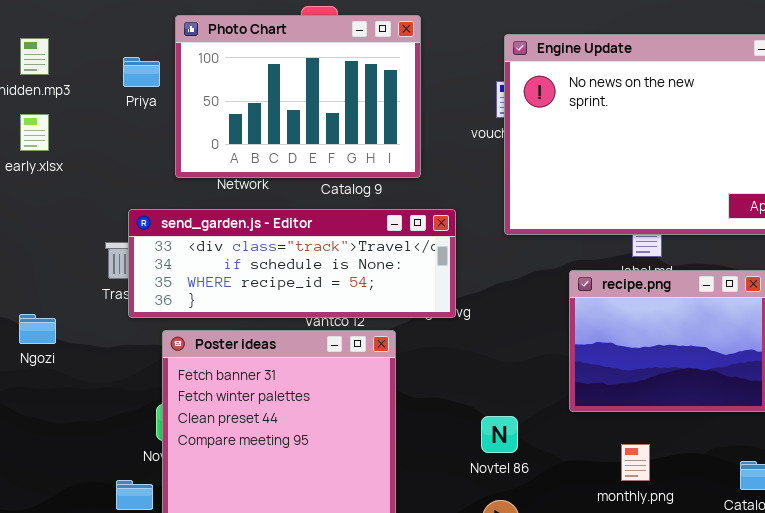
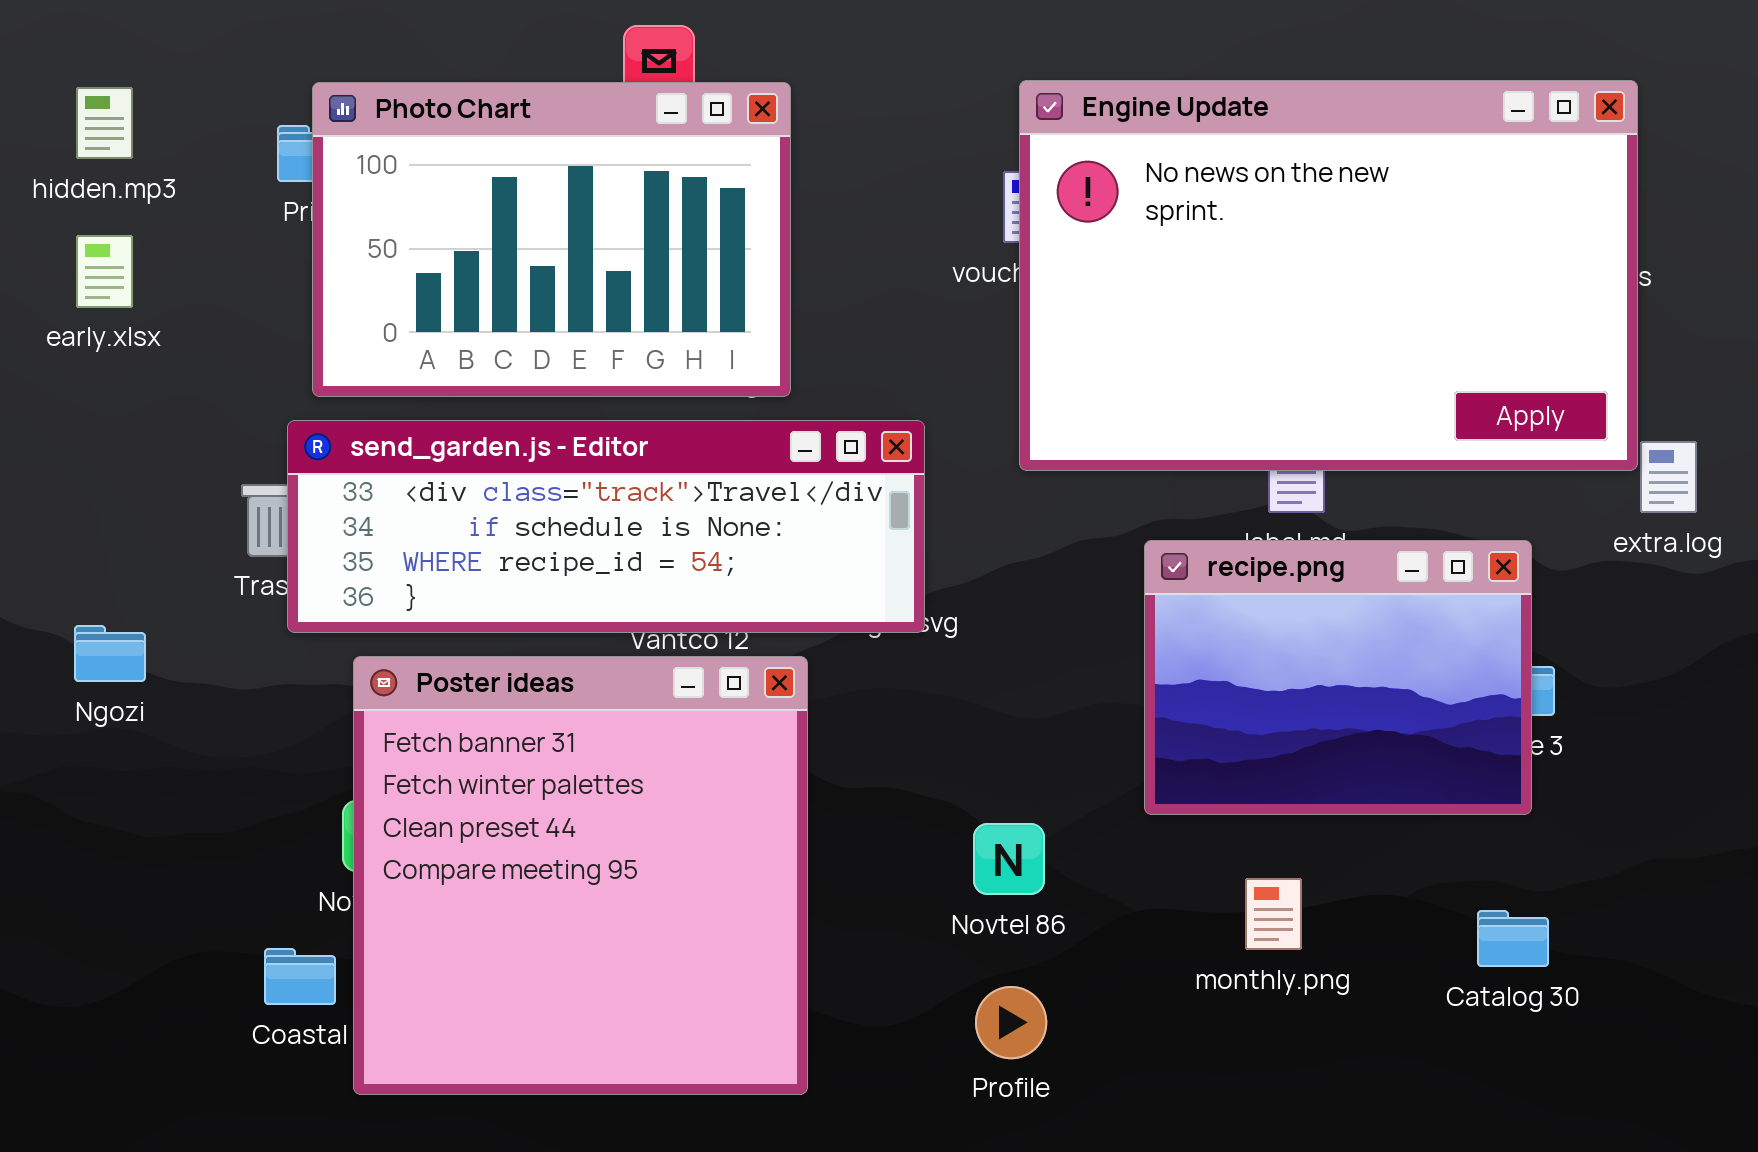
Photo Chart: [175,15,421,178] -> [312,82,791,397], moved

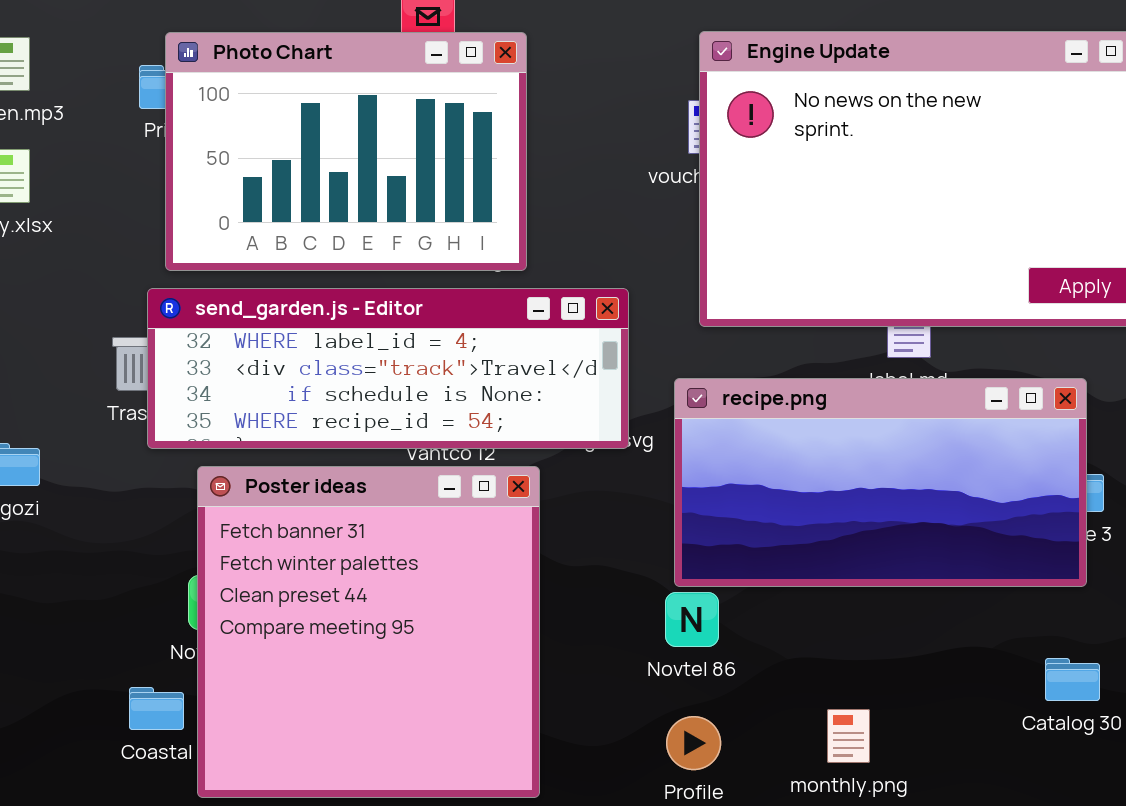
send_garden.js - Editor: [287,420,925,633] -> [147,288,629,449], scrolled up 1 row
recipe.png: [1144,540,1532,815] -> [674,378,1087,587], resized
monthly.png: [1245,878,1302,950] -> [827,709,870,763], moved

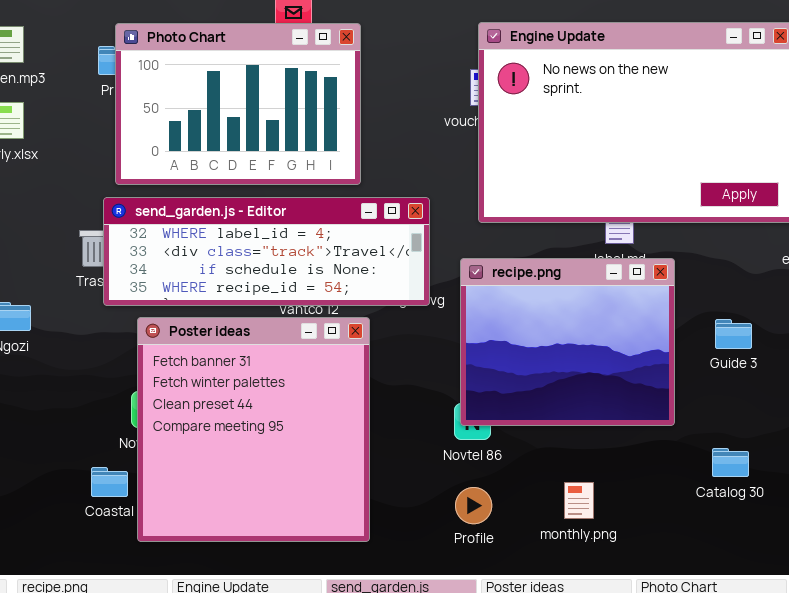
recipe.png: [674,378,1087,587] -> [460,258,675,426], resized

